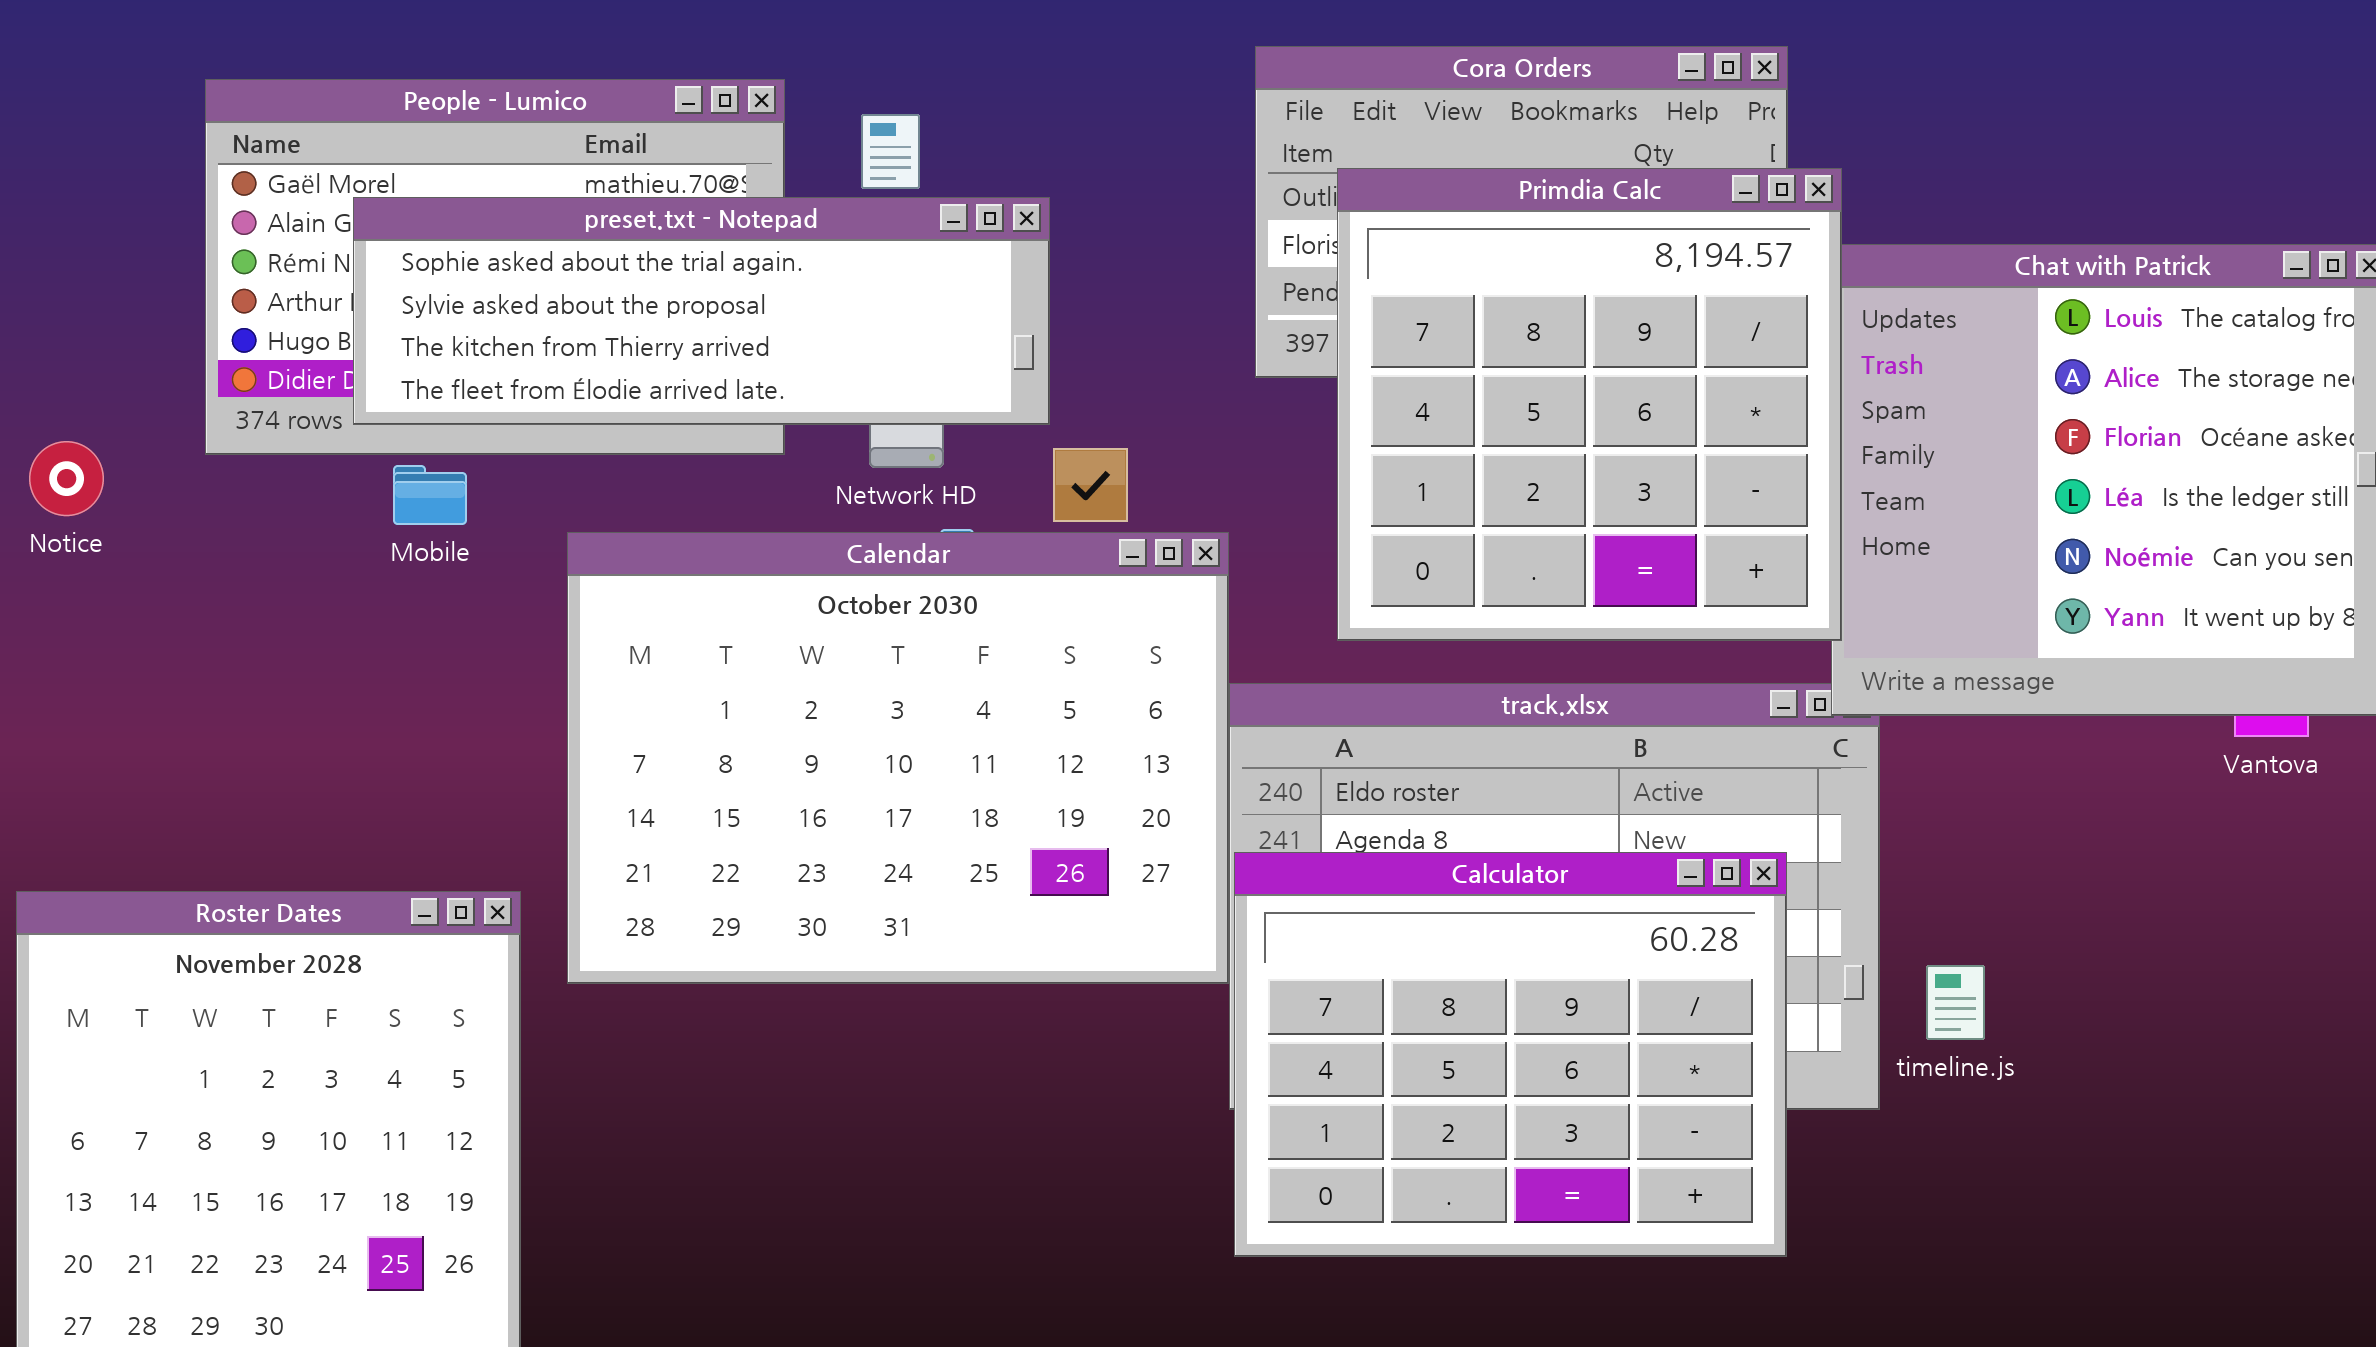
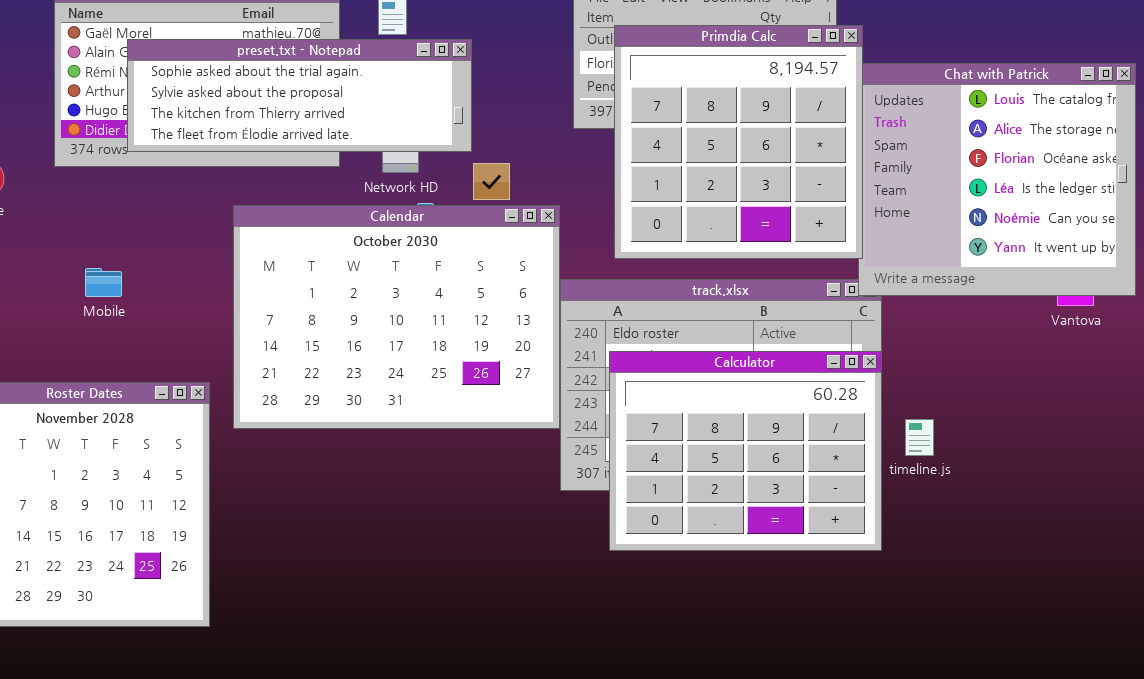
Mobile: [393,465,467,525] -> [85,268,122,297], moved
Calculator: [1234,852,1787,1257] -> [609,351,882,551], moved

